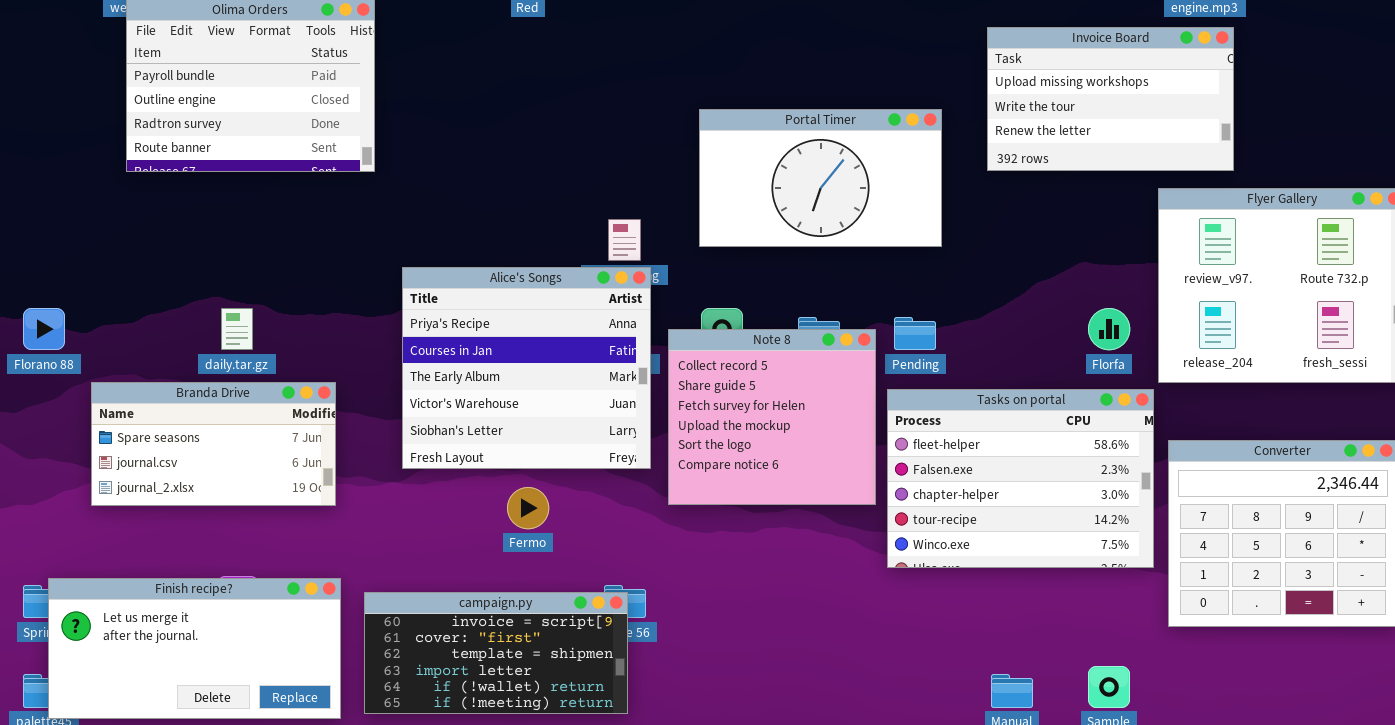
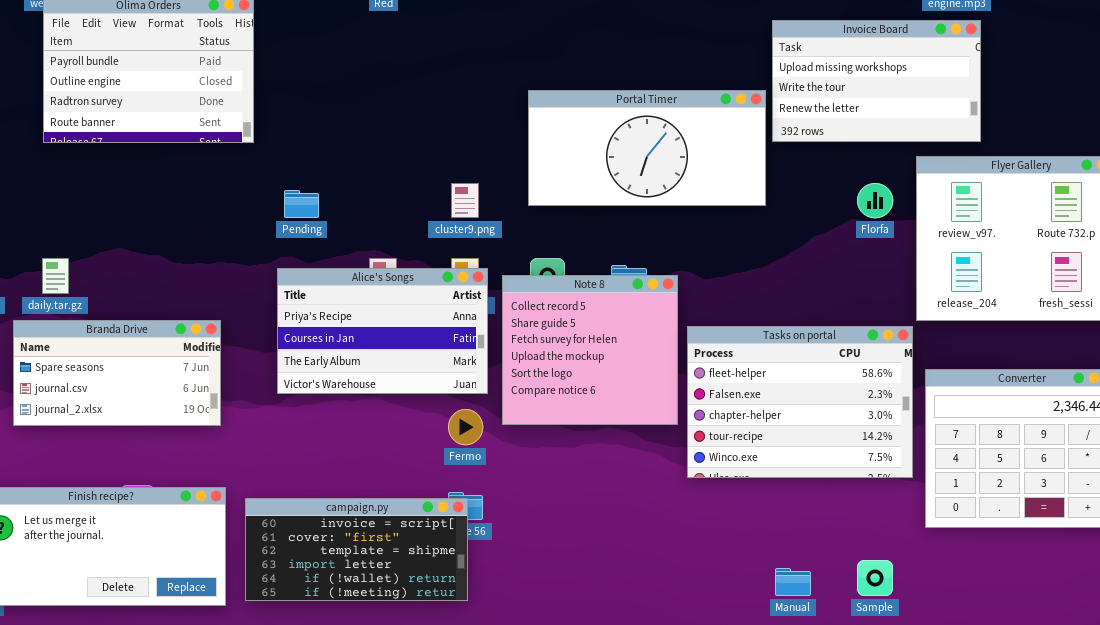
Portal Timer: [699,109,942,247] -> [528,90,766,206], resized
Alice's Songs: [402,267,651,469] -> [277,268,488,394], resized
daily.tar.gz: [221,308,253,350] -> [42,258,69,294], moved
Florfa: [1088,308,1130,350] -> [857,183,893,218], moved
Pending: [894,317,936,350] -> [284,190,319,218], moved
Fermo: [507,487,549,529] -> [448,409,483,445], moved

